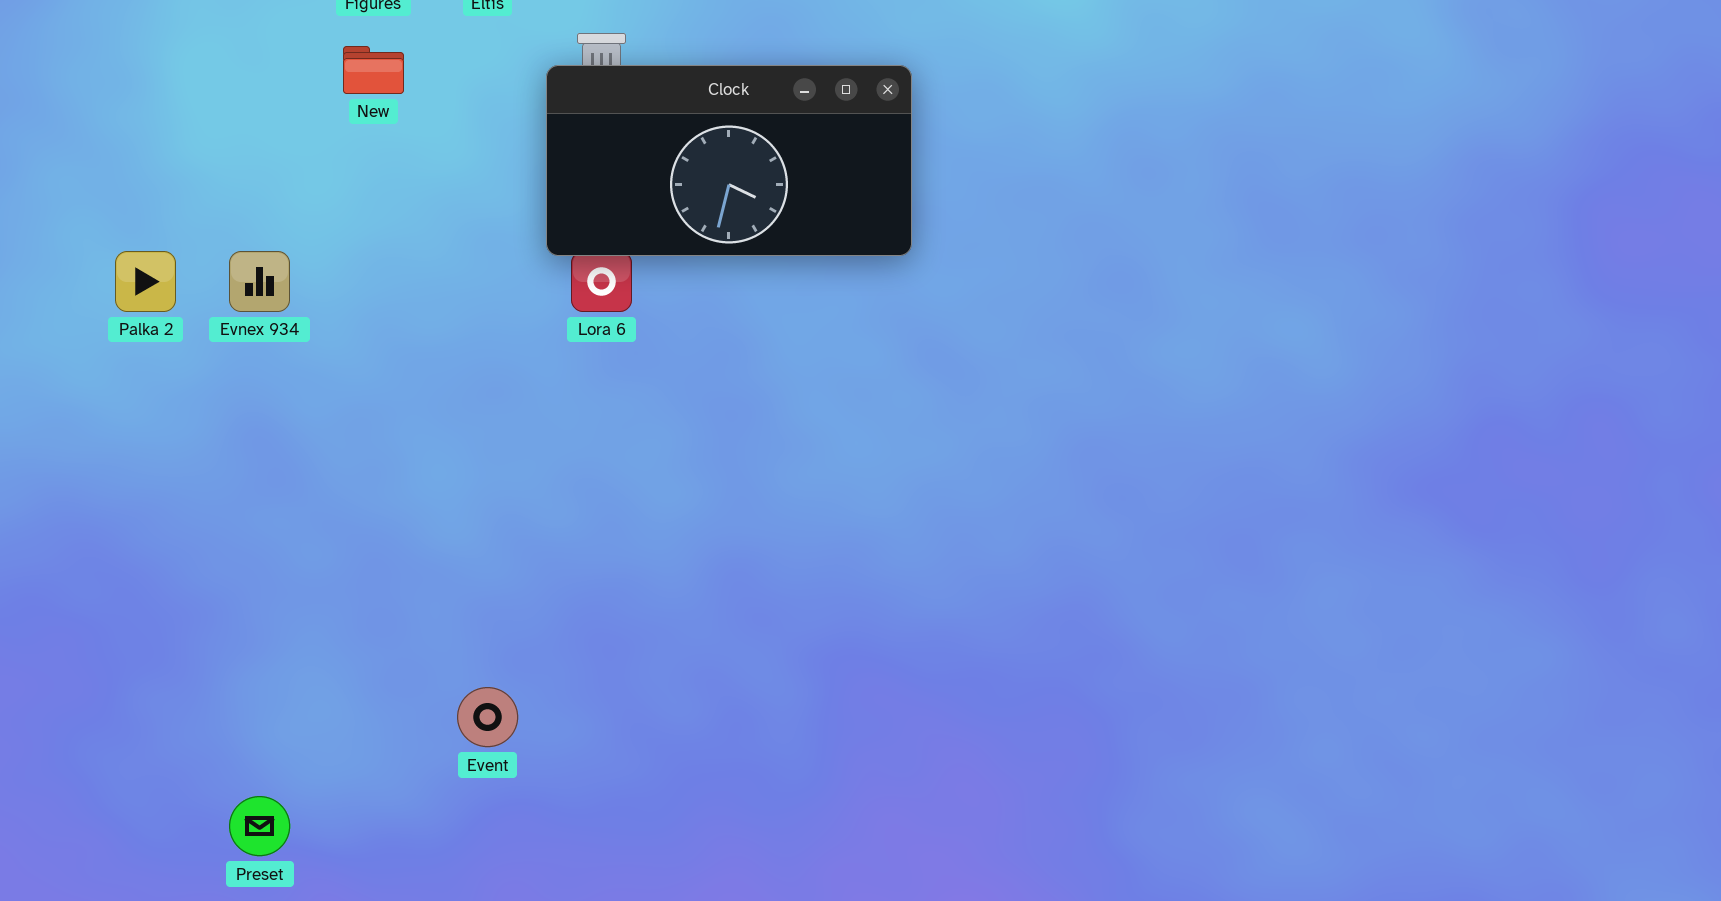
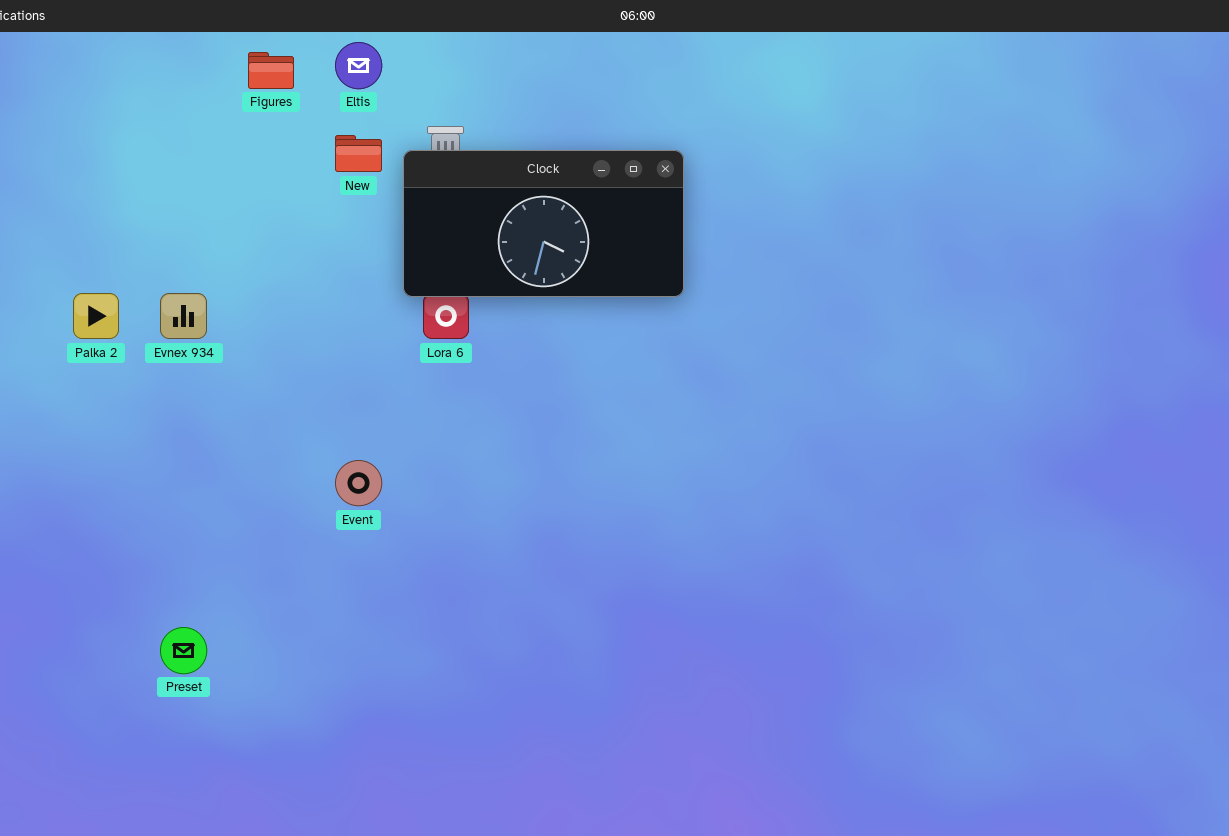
New: [343,46,404,94] -> [335,135,382,172], moved
Event: [457,687,518,747] -> [335,460,382,506], moved
Preset: [229,796,290,856] -> [160,627,207,674], moved

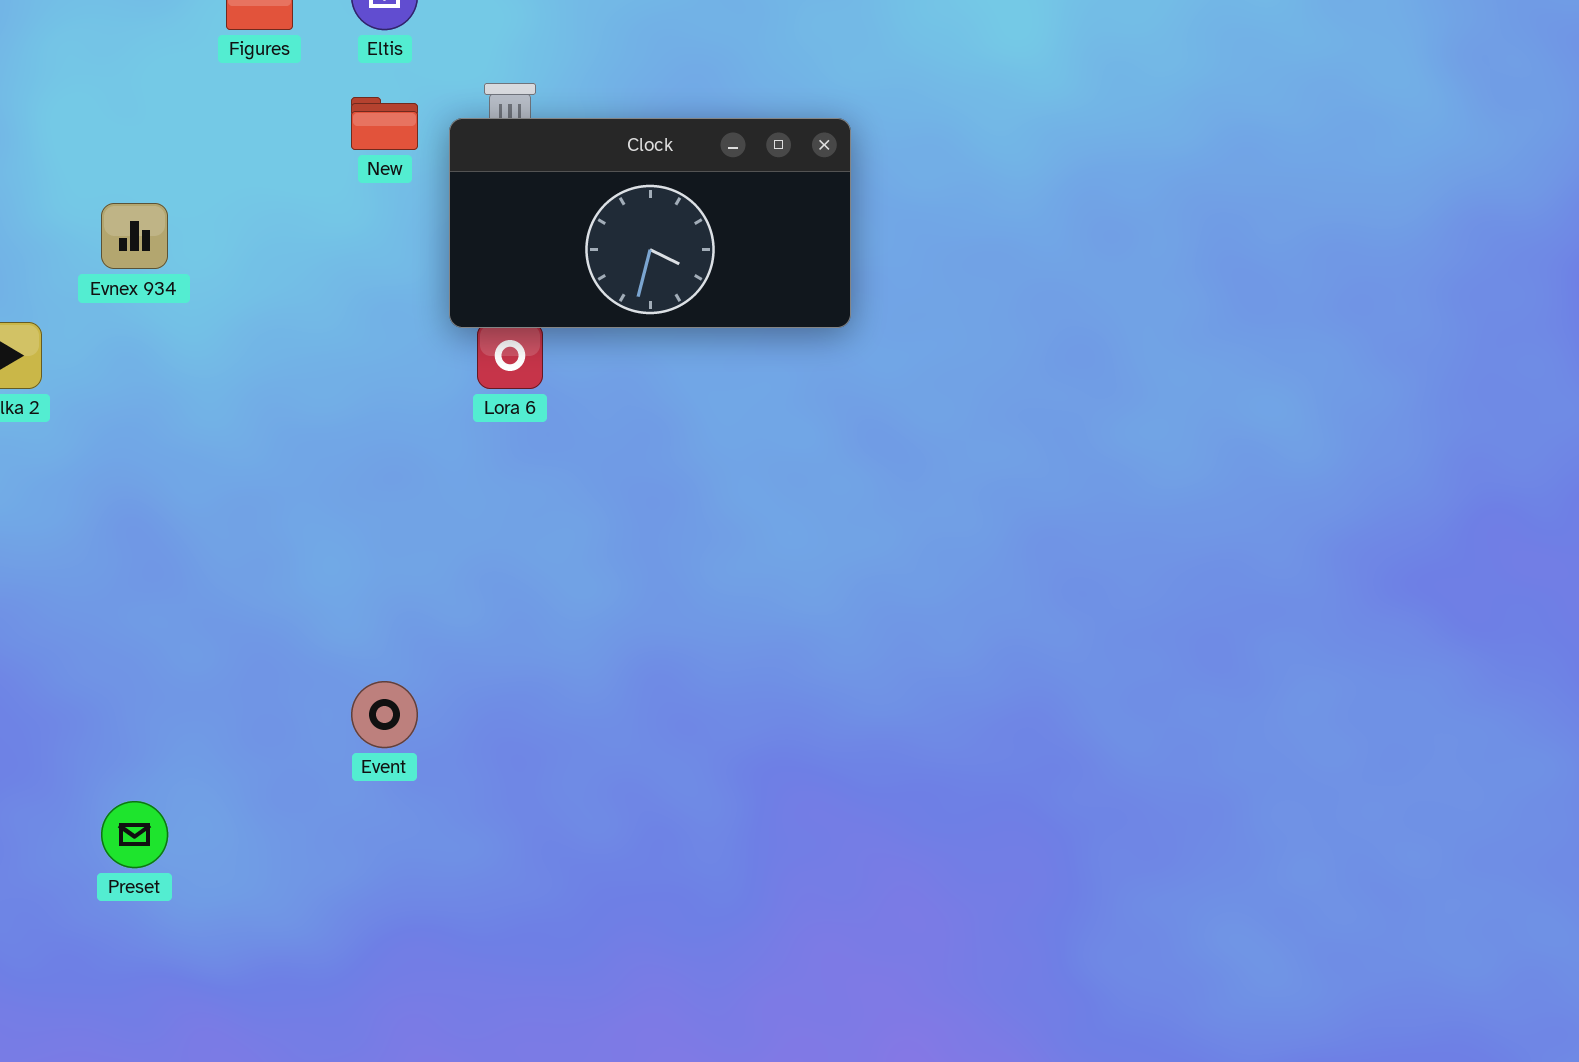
Evnex 934: [160,293,207,339] -> [101,203,168,269], moved
Event: [335,460,382,506] -> [351,681,418,748], moved

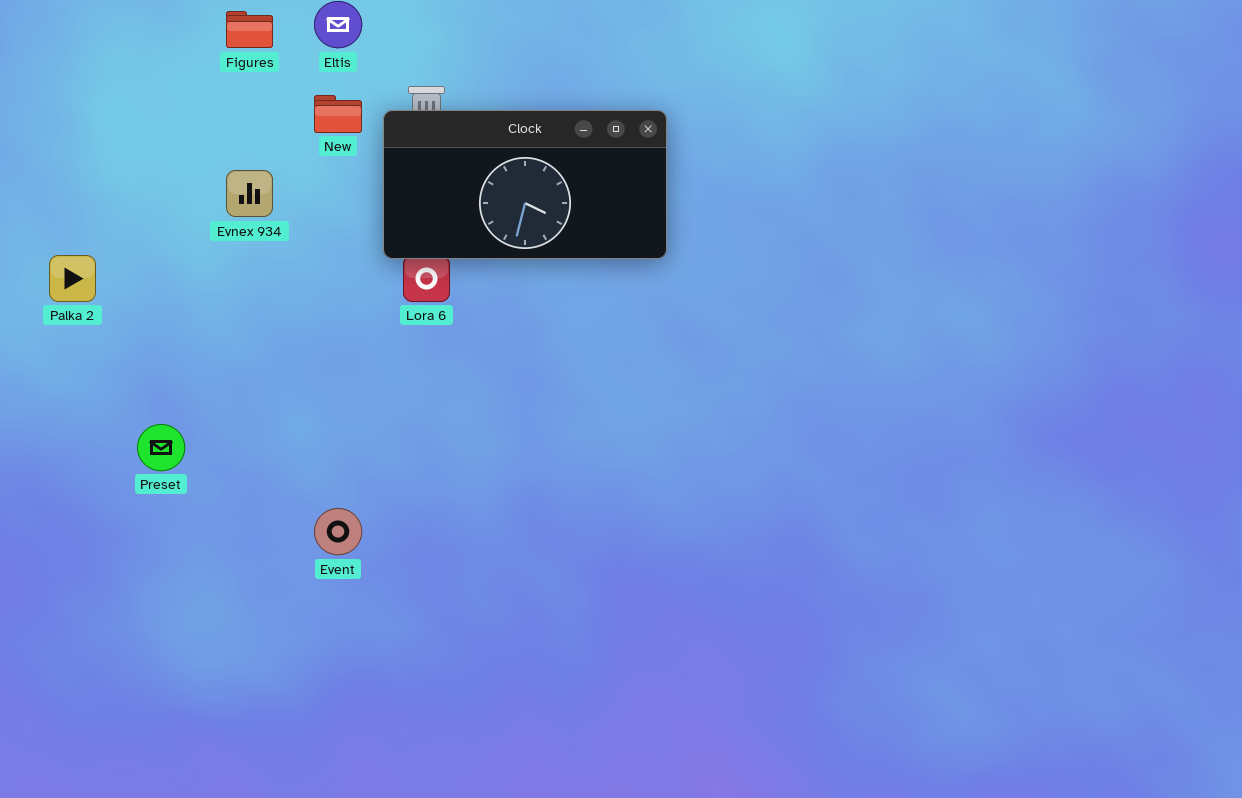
Evnex 934: [101,203,168,269] -> [226,170,273,217], moved
Preset: [101,801,168,868] -> [137,424,185,471], moved

